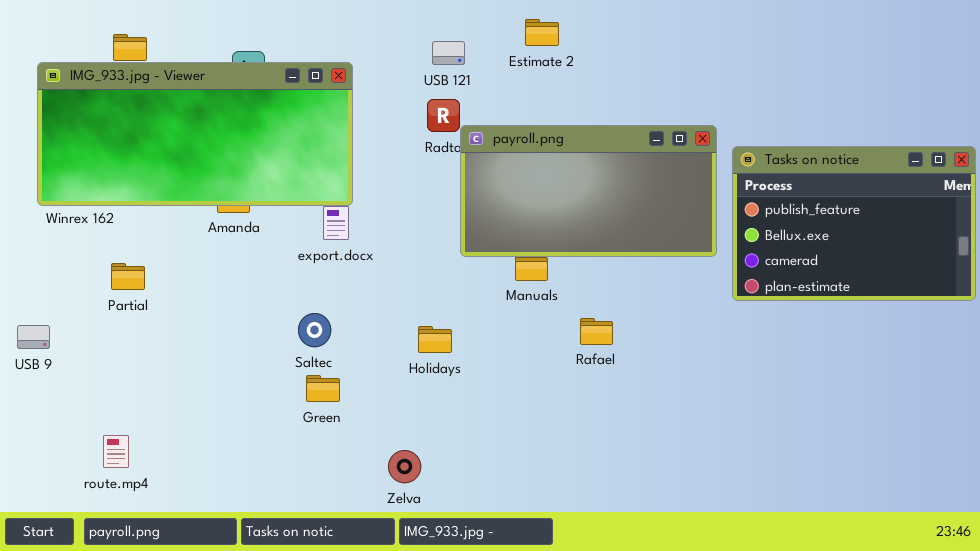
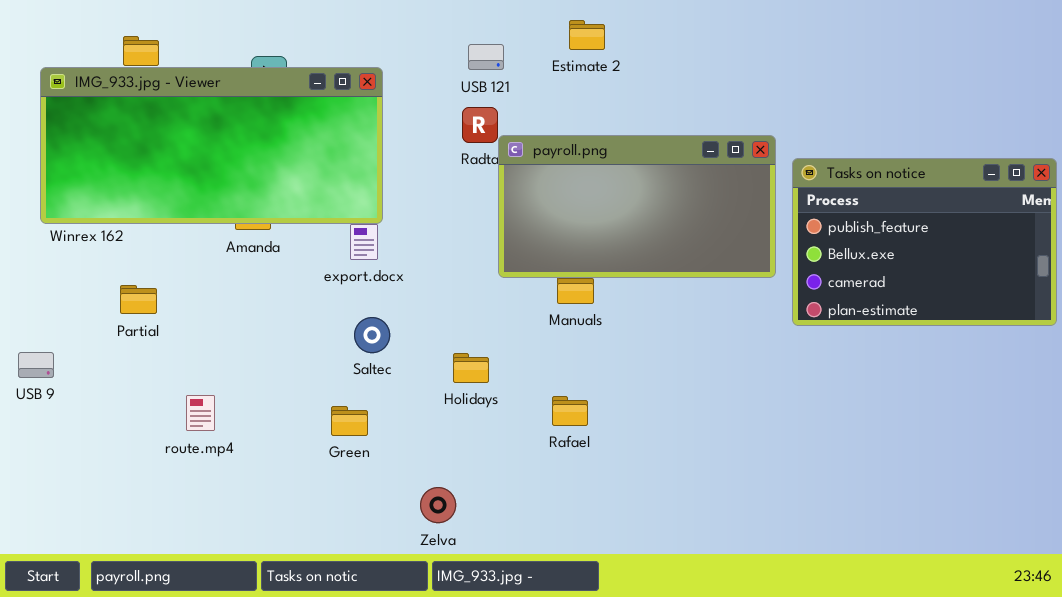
Saltec: [298,313,331,347] -> [354,317,390,353], moved
Rafael: [580,318,613,345] -> [552,396,588,426], moved
route.mp4: [103,435,129,468] -> [186,395,215,431], moved

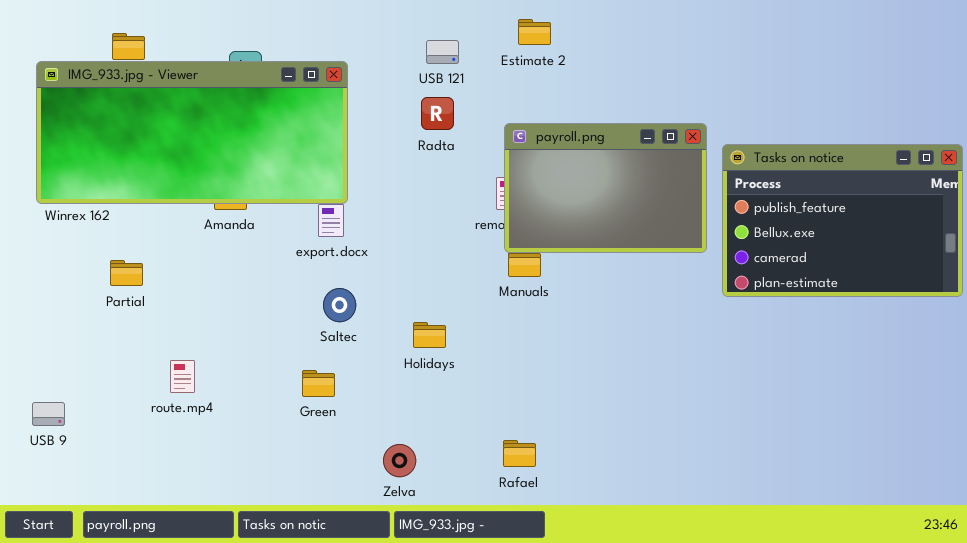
payroll.png: [498,135,776,278] -> [504,123,707,253], resized
USB 9: [18,352,54,378] -> [32,402,65,426], moved
Rafael: [552,396,588,426] -> [503,440,536,467], moved

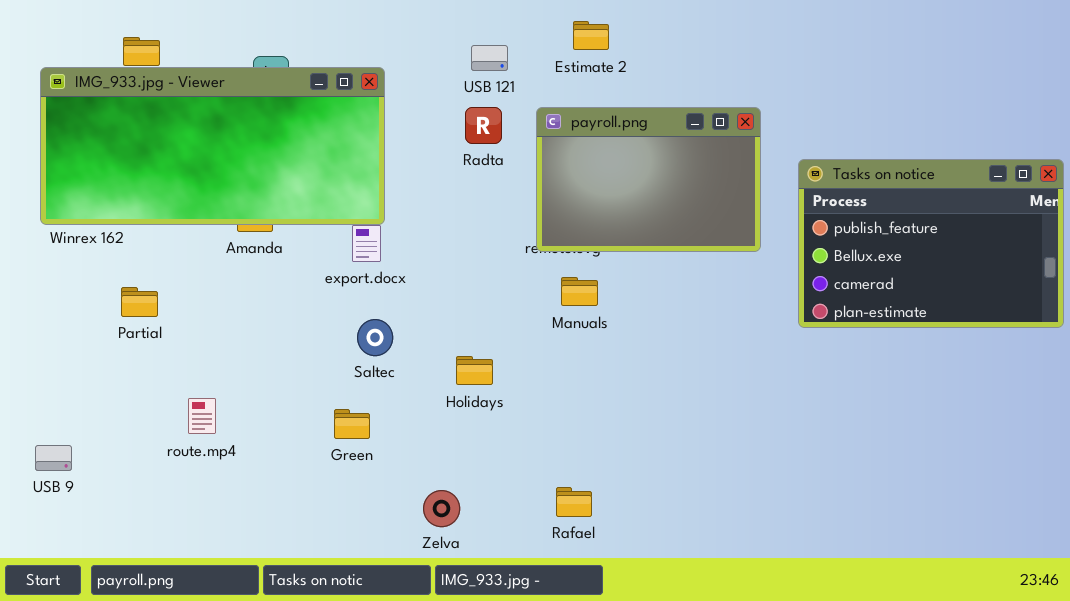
payroll.png: [504,123,707,253] -> [536,107,761,252], moved

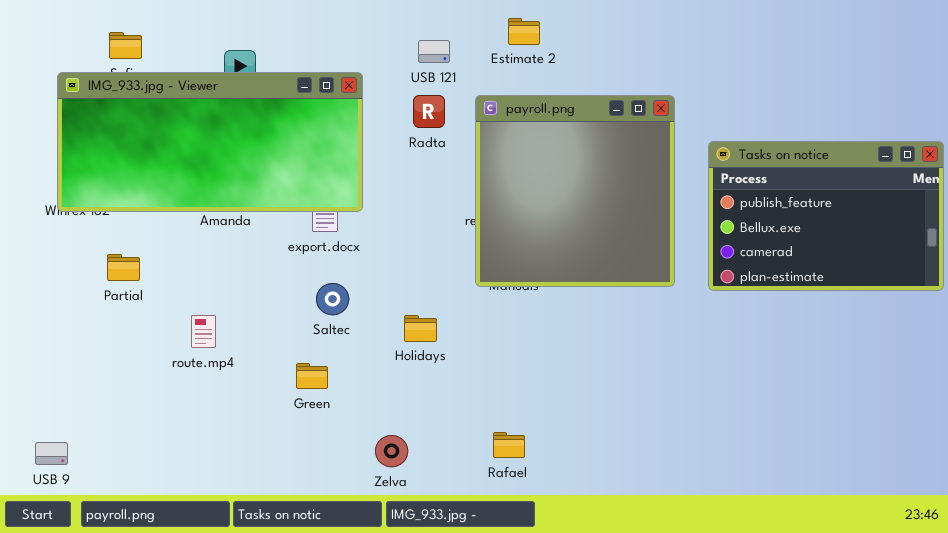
IMG_933.jpg - Viewer: [40,67,385,225] -> [57,72,363,212], moved
payroll.png: [536,107,761,252] -> [475,95,675,287], resized
route.mp4: [188,398,216,434] -> [191,315,216,348], moved
USB 9: [35,445,72,471] -> [35,442,68,465], moved

